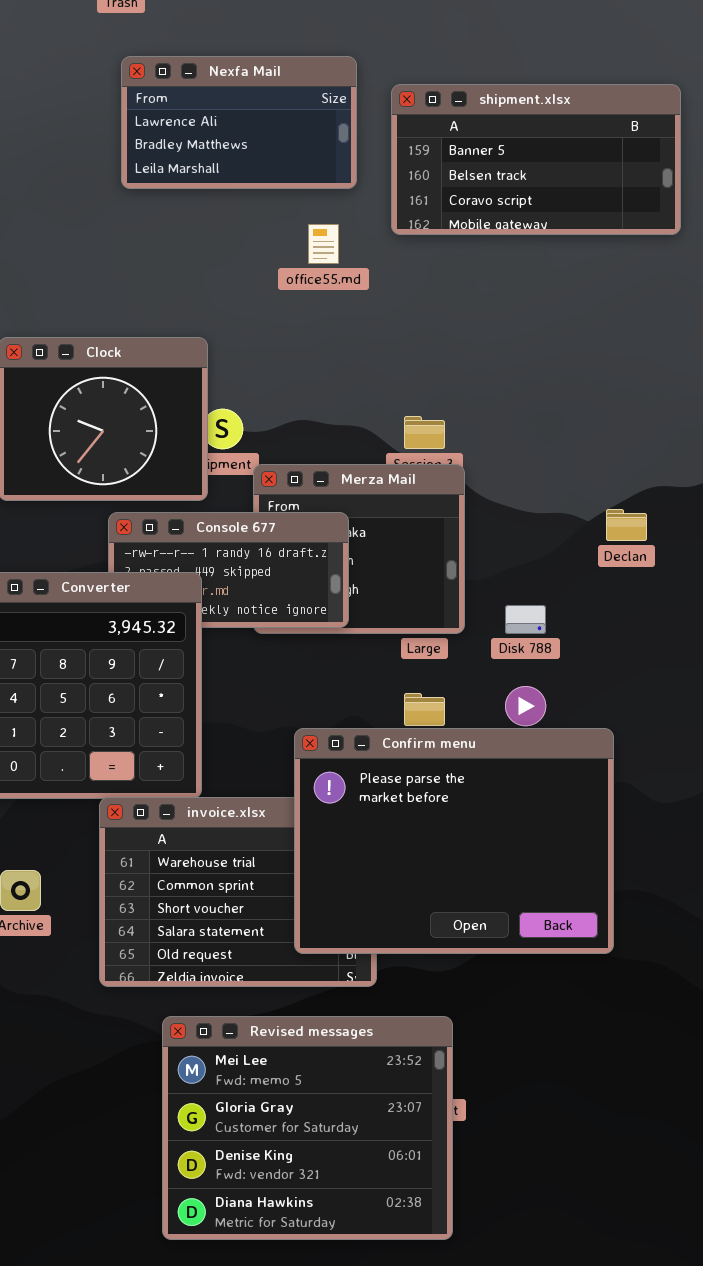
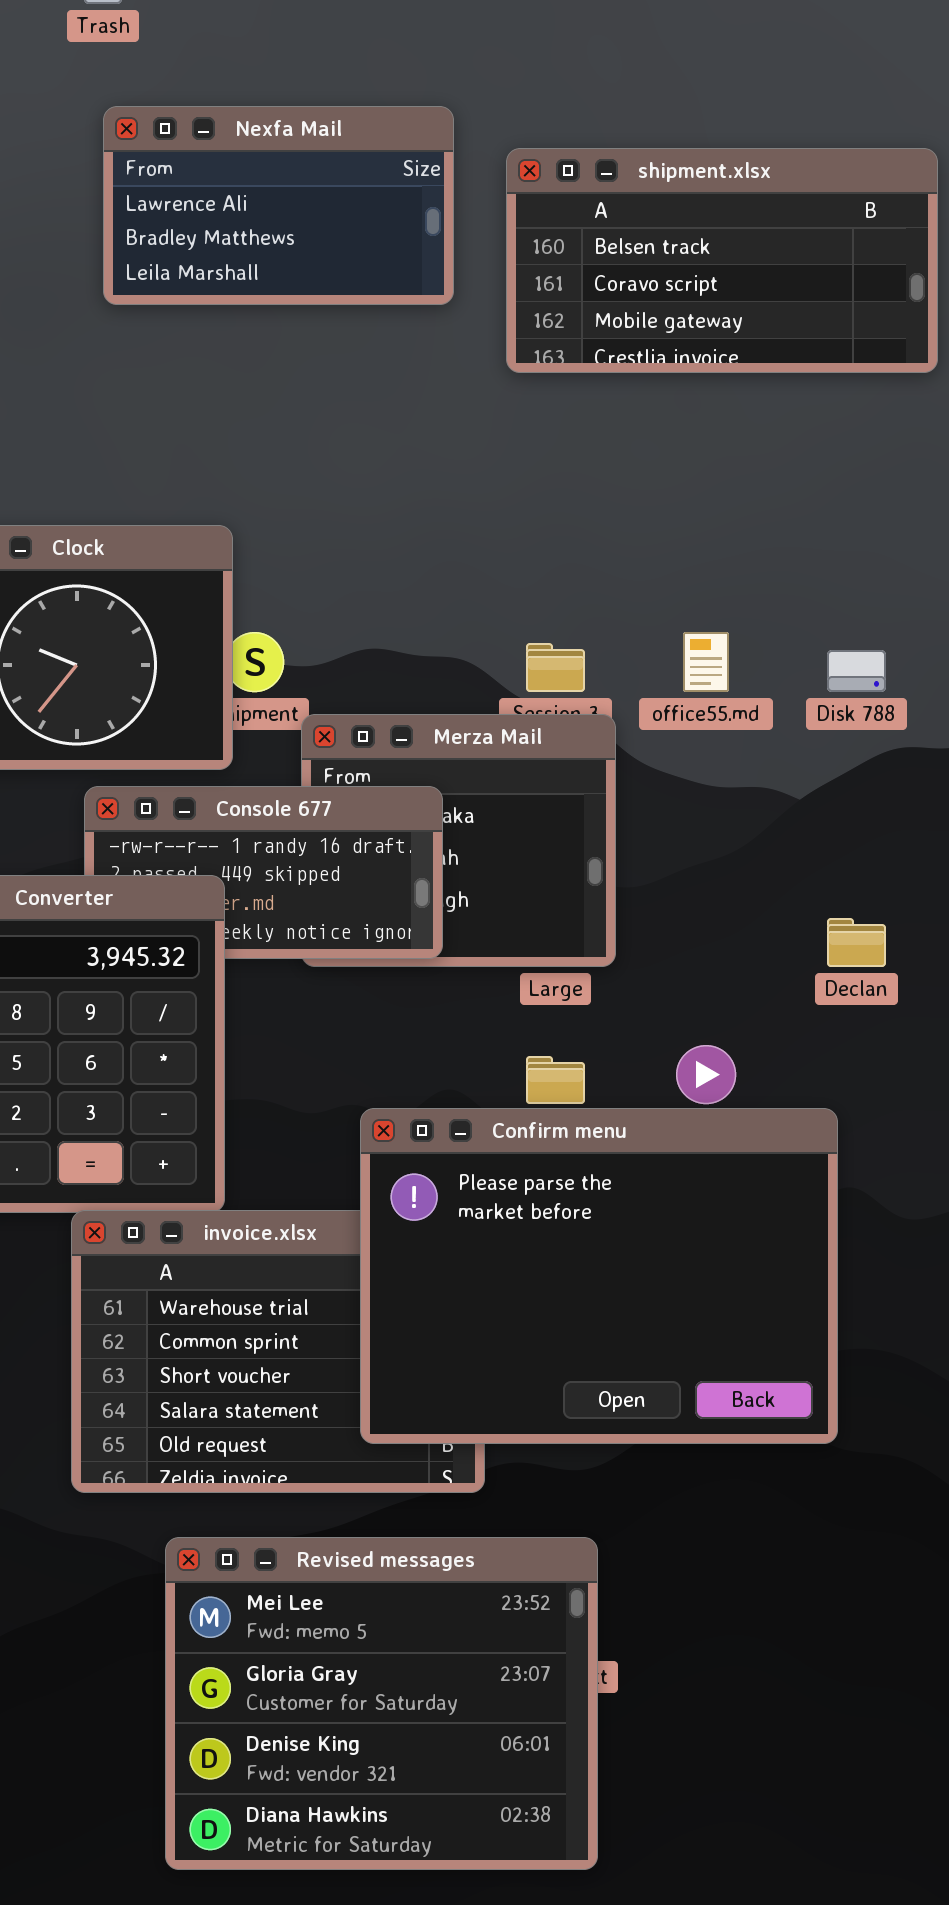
shipment.xlsx: [391,84,681,235] -> [506,148,938,373], scrolled down 1 row
office55.md: [308,224,339,264] -> [683,632,729,692], moved
Declan: [606,509,647,541] -> [827,918,886,967], moved
Disk 788: [505,605,546,634] -> [827,650,886,692], moved

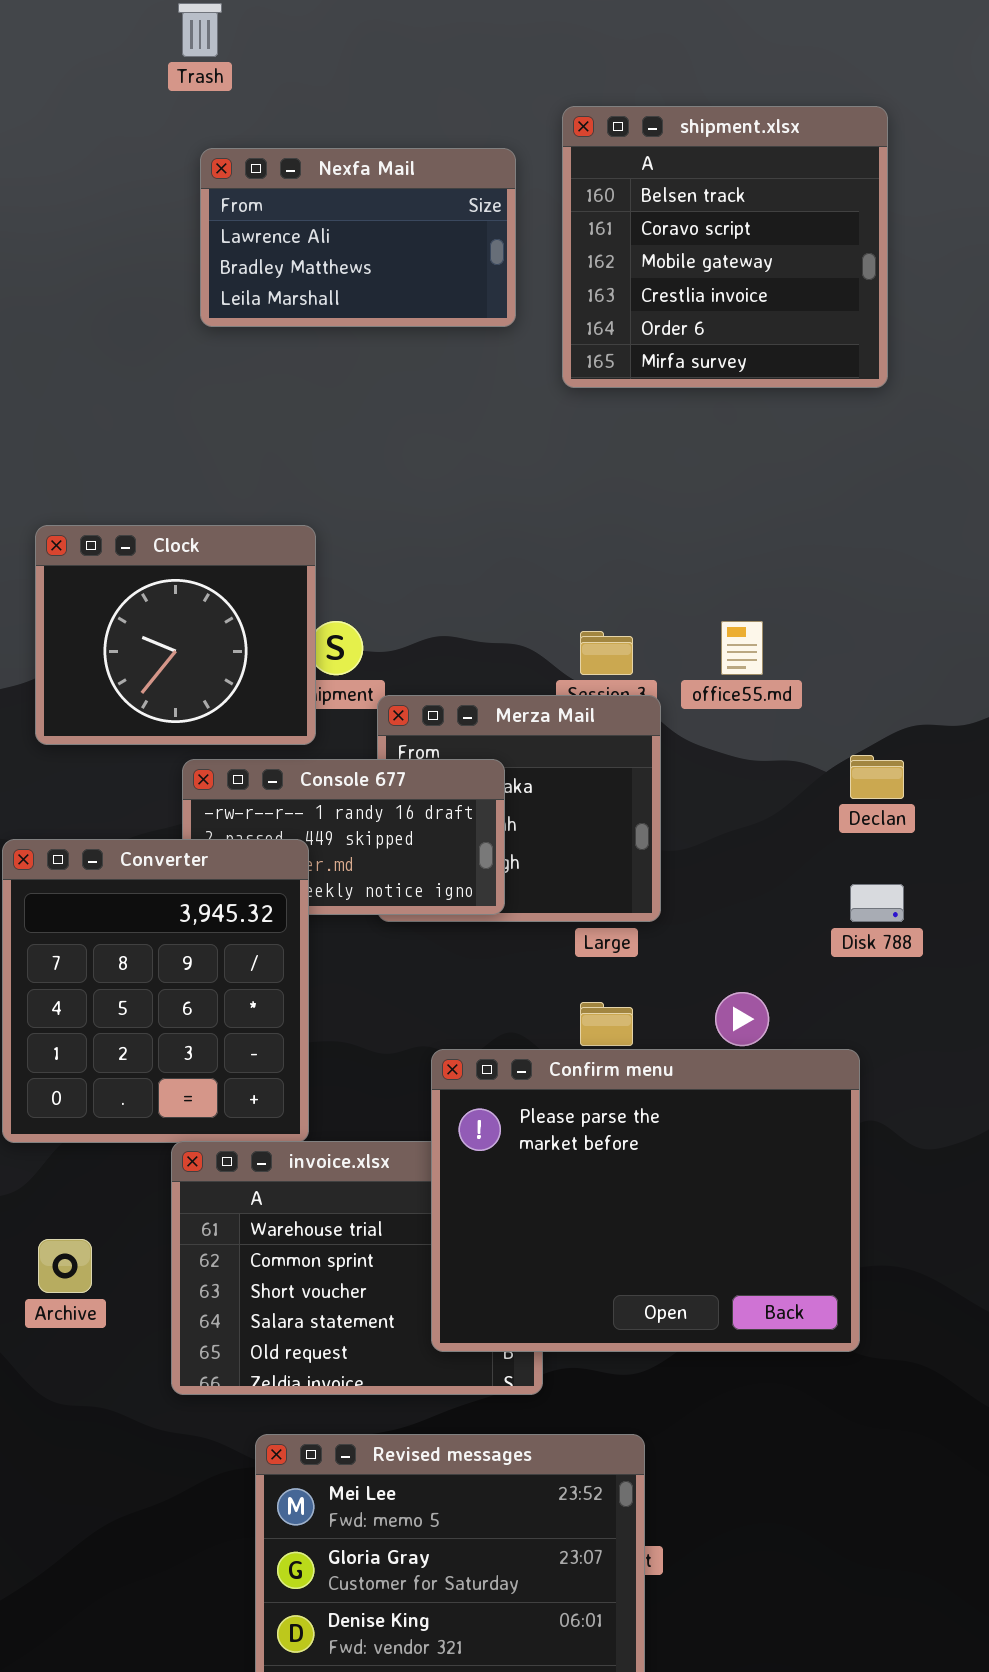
shipment.xlsx: [506,148,938,373] -> [562,106,888,388], resized
Disk 788: [827,650,886,692] -> [850,884,904,922], moved
Declan: [827,918,886,967] -> [850,755,904,799], moved

